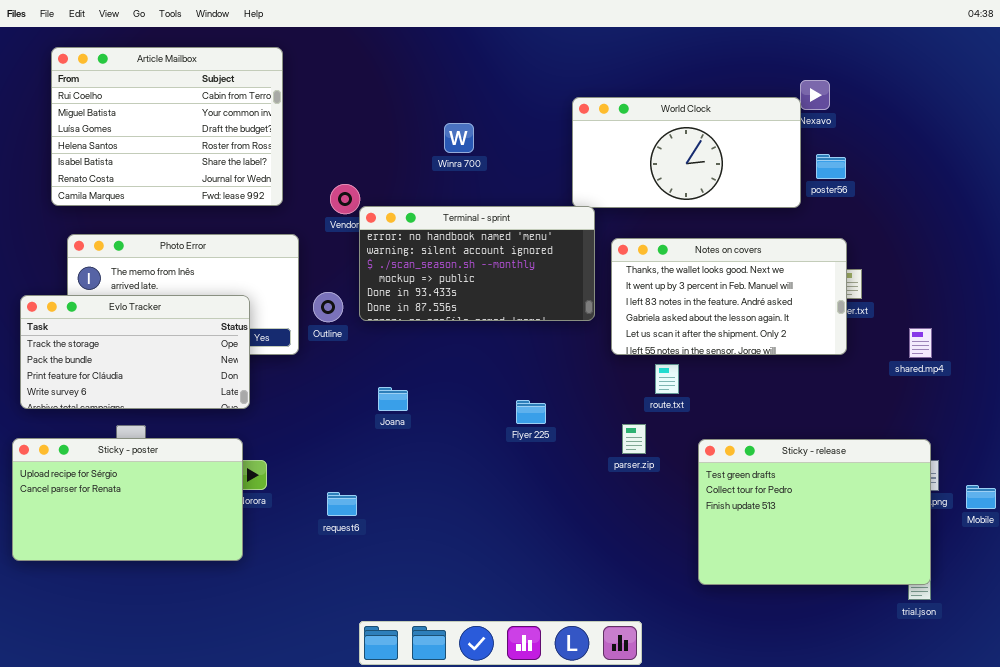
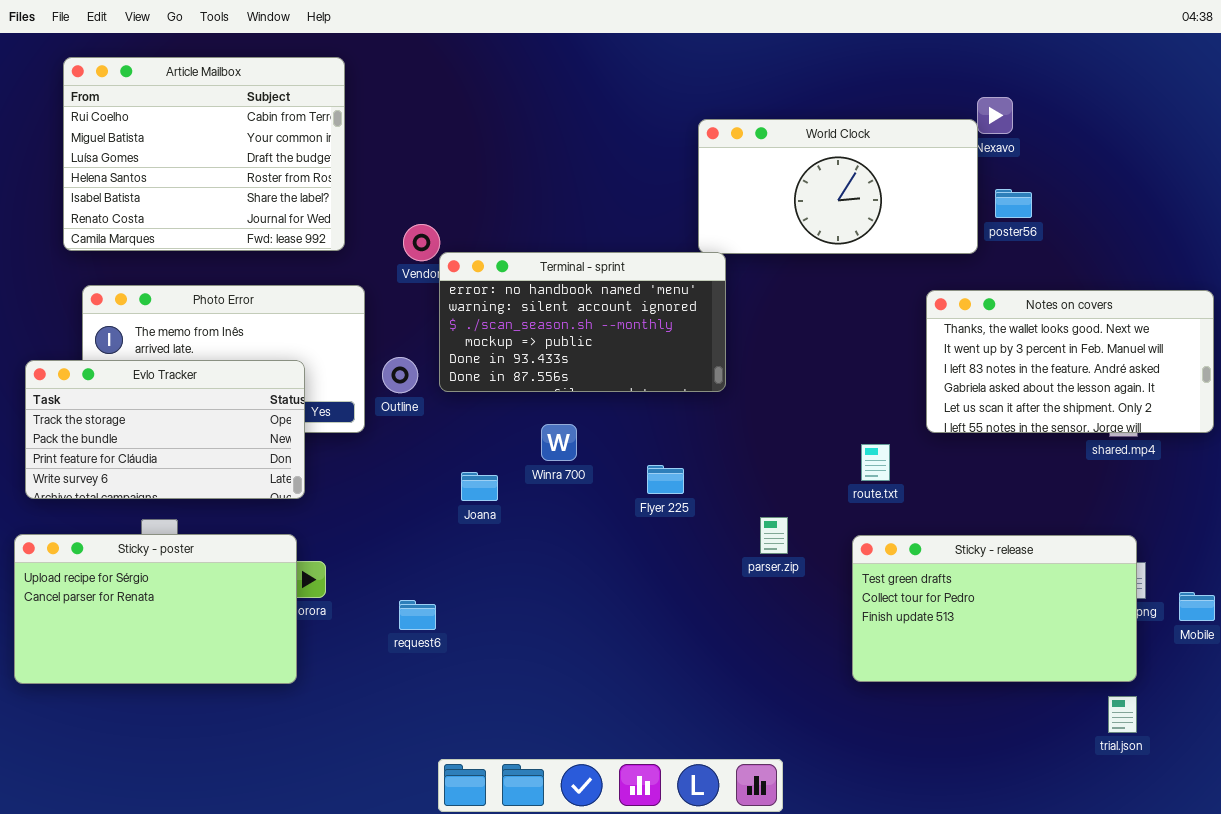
Winra 700: [444,123,474,153] -> [541,424,577,461], moved
Notes on covers: [611,238,847,355] -> [926,290,1214,433], moved
route.txt: [655,364,679,394] -> [861,444,890,481], moved
Flyer 225: [516,400,546,424] -> [647,465,684,494], moved
Sticky - release: [698,439,931,585] -> [852,535,1137,682], resized

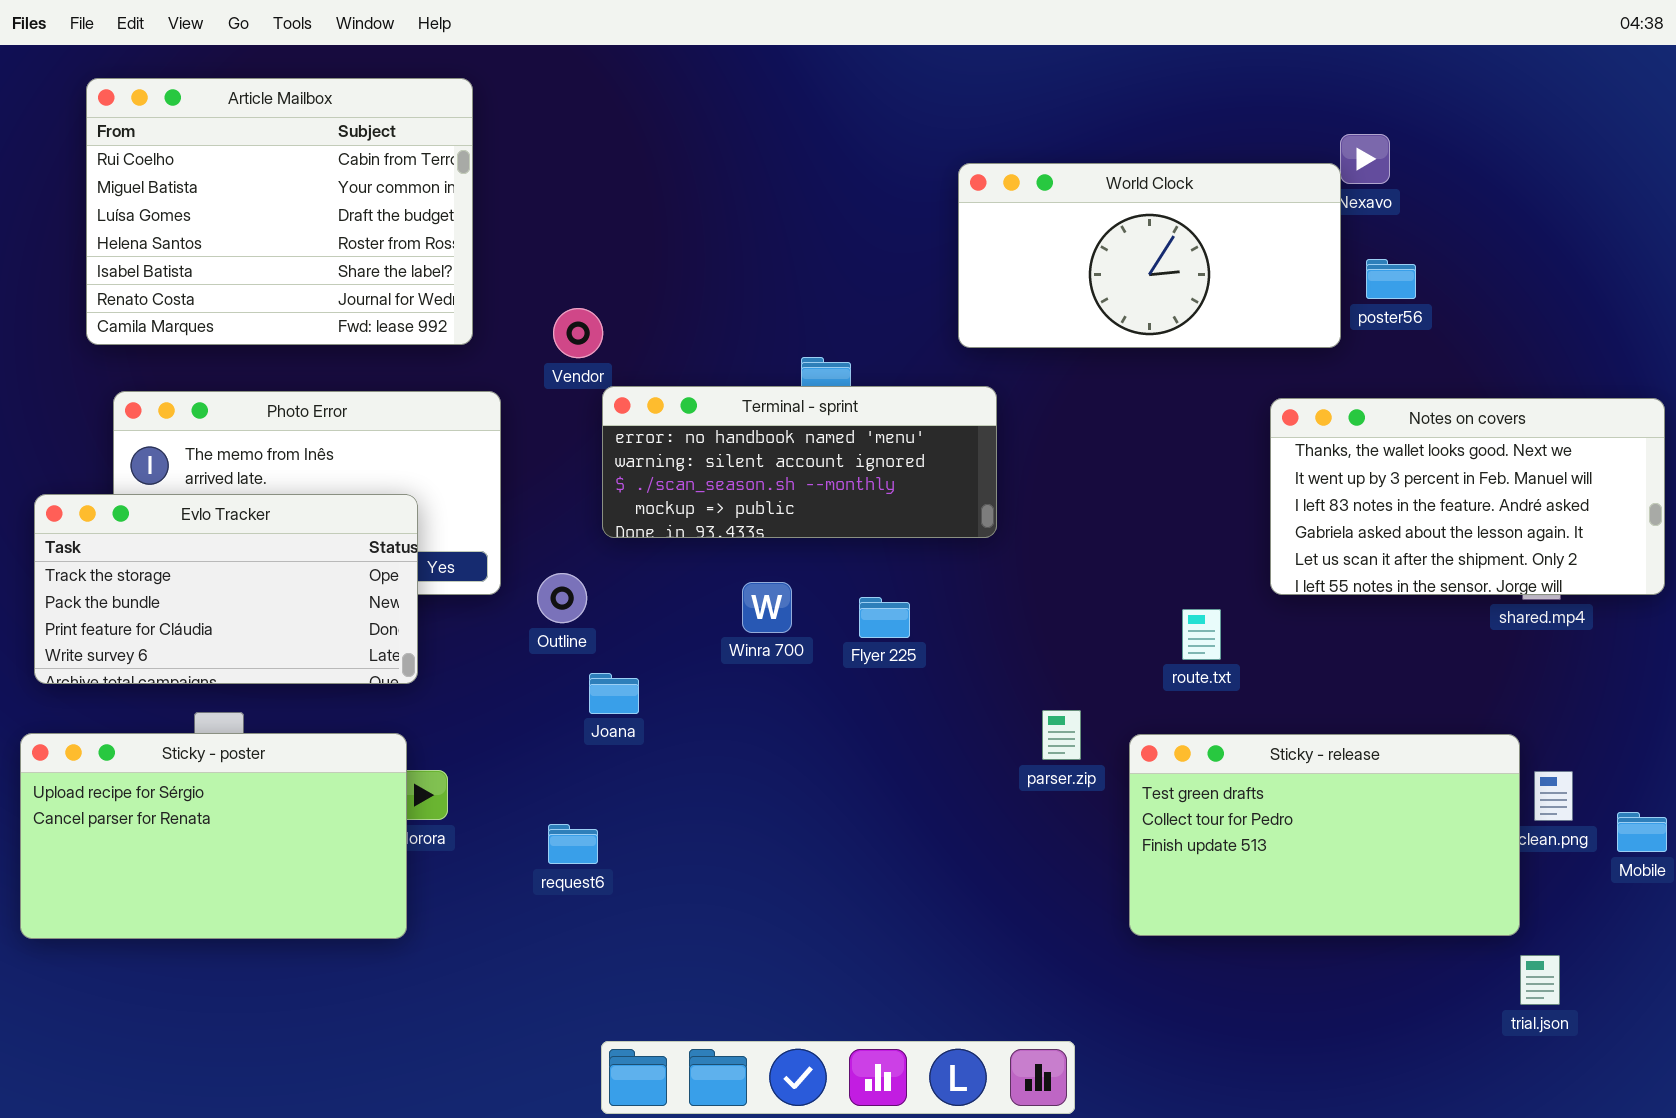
Terminal - sprint: [439,252,726,392] -> [602,386,997,538], resized
Outline: [382,357,418,393] -> [537,573,587,623], moved
Flyer 225: [647,465,684,494] -> [859,597,910,638], moved
Joana: [461,472,498,501] -> [589,673,639,714], moved
Sticky - release: [852,535,1137,682] -> [1129,734,1520,936], moved

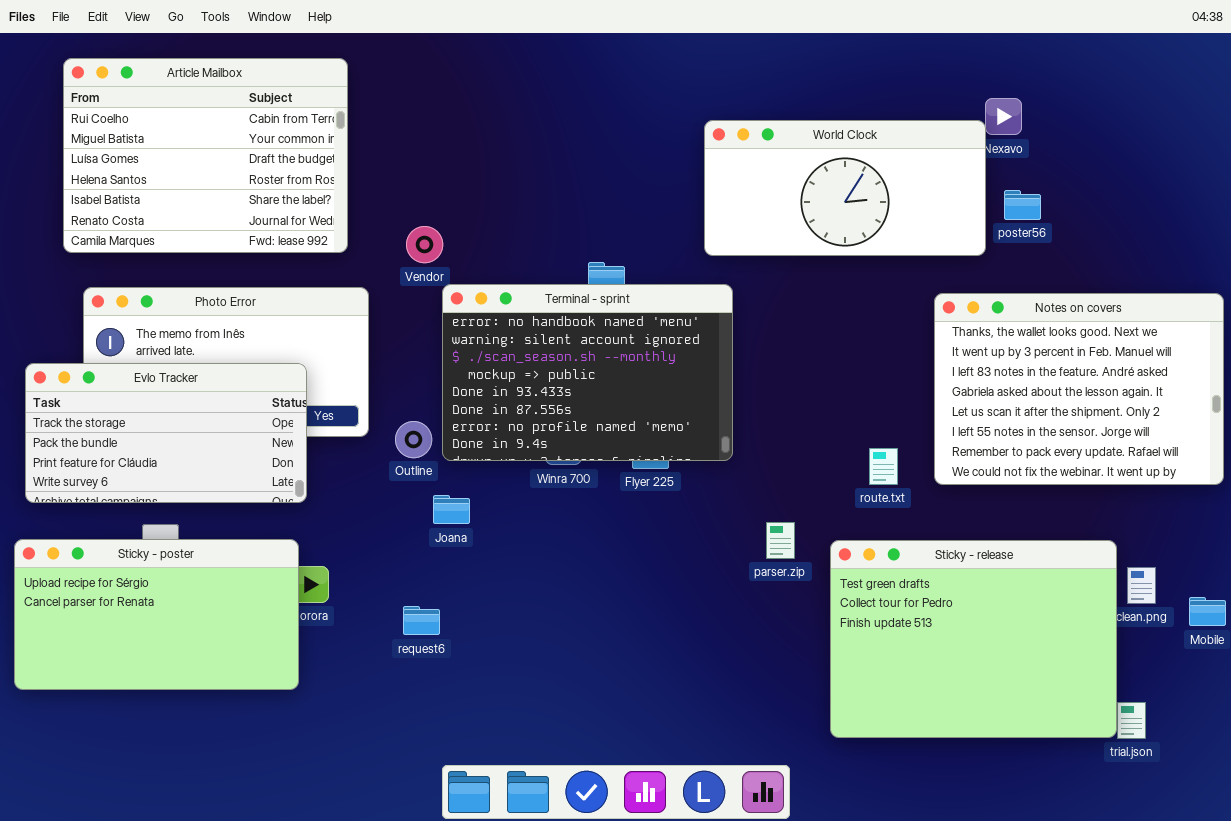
Terminal - sprint: [602,386,997,538] -> [442,284,733,461], resized
Notes on covers: [1270,398,1665,595] -> [934,293,1224,485], resized
Sticky - release: [1129,734,1520,936] -> [830,540,1117,738], resized

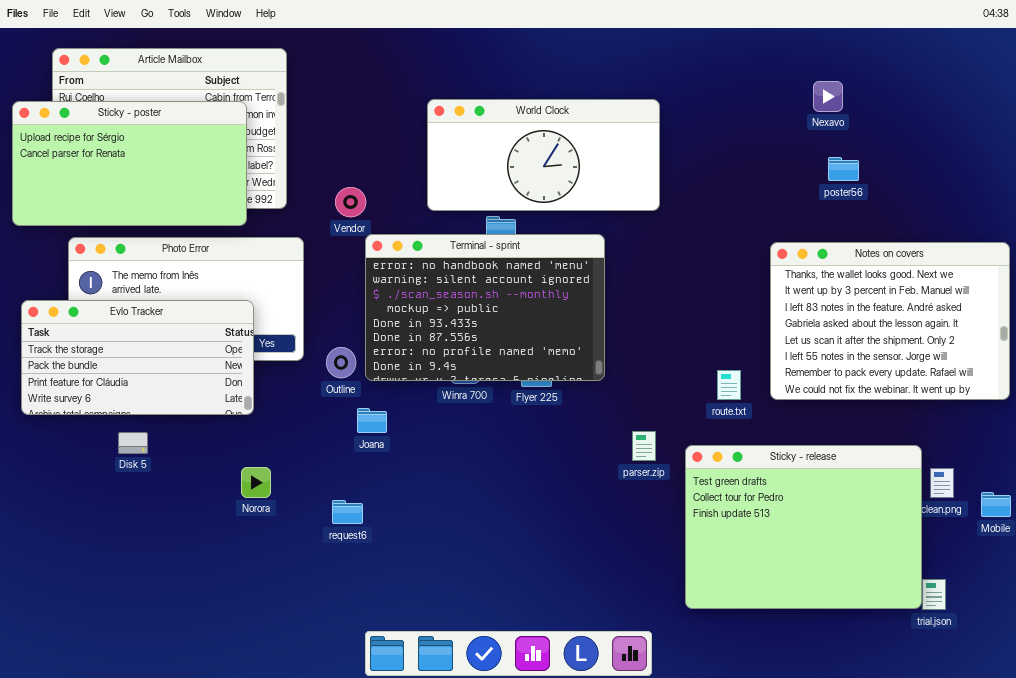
World Clock: [704,120,986,256] -> [427,99,660,211], moved
Sticky - poster: [14,539,299,690] -> [12,101,247,226], moved

